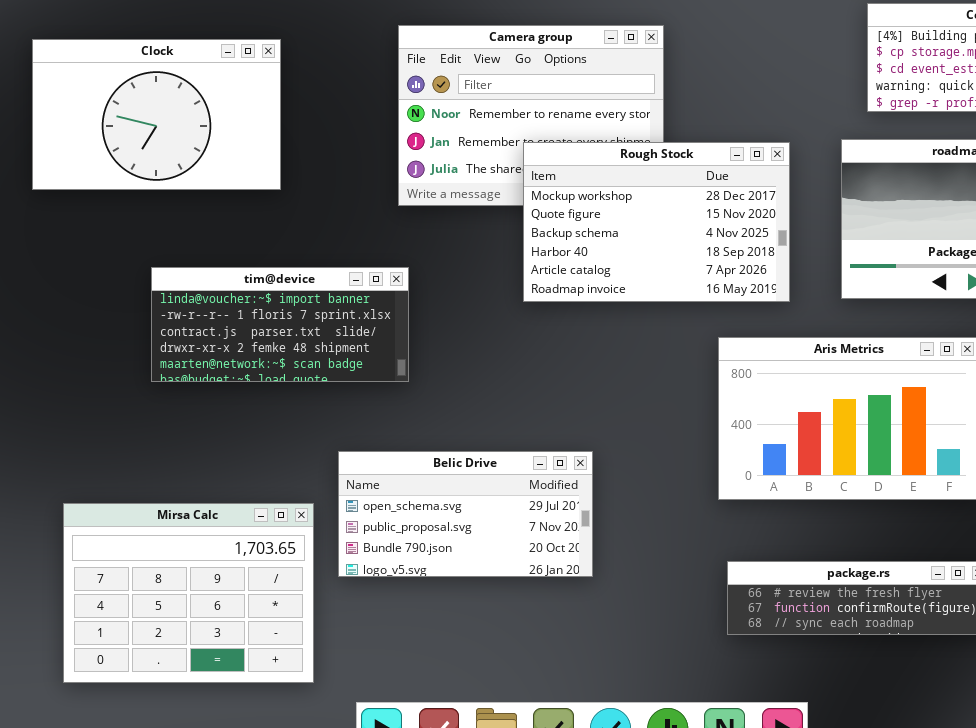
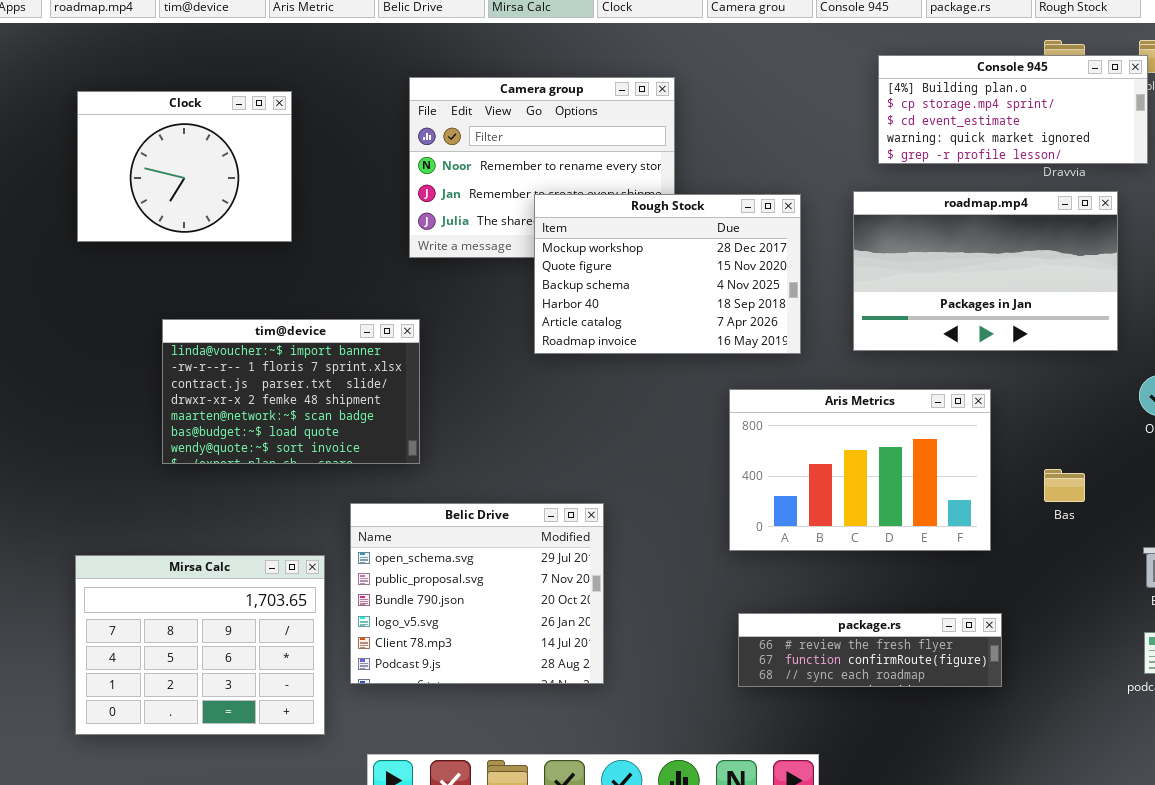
Clock: [32,39,281,190] -> [77,91,292,242], resized
tim@device: [151,267,409,382] -> [162,319,420,464], resized
Belic Drive: [338,451,593,577] -> [350,503,604,684], resized

